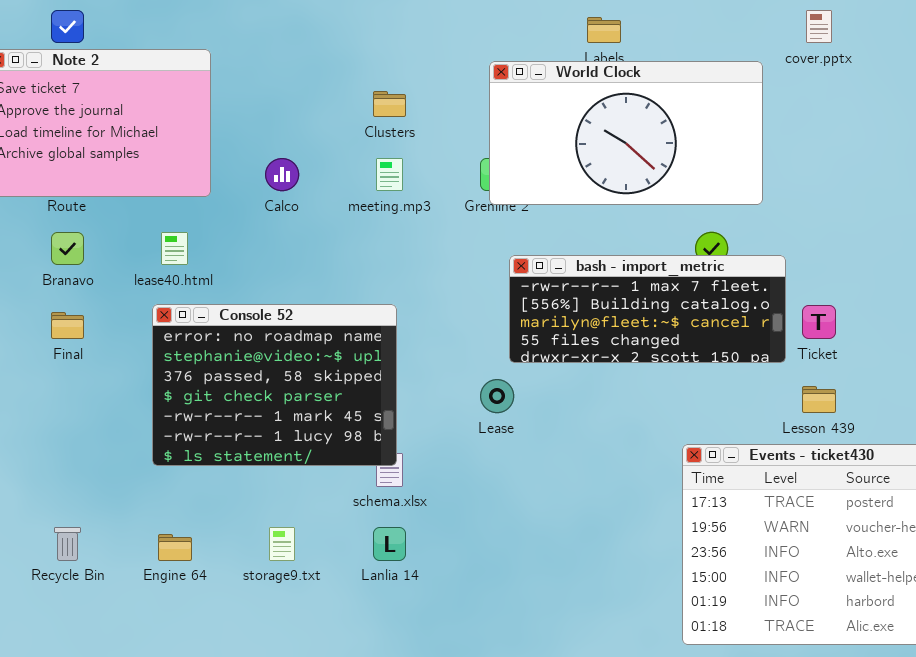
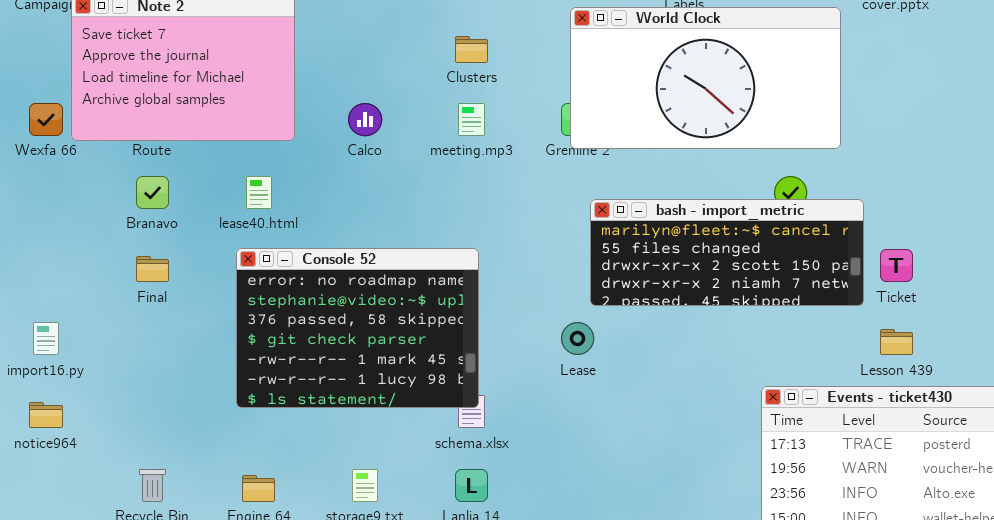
bash - import_metric: [509,255,786,363] -> [590,199,864,306], scrolled down 2 rows

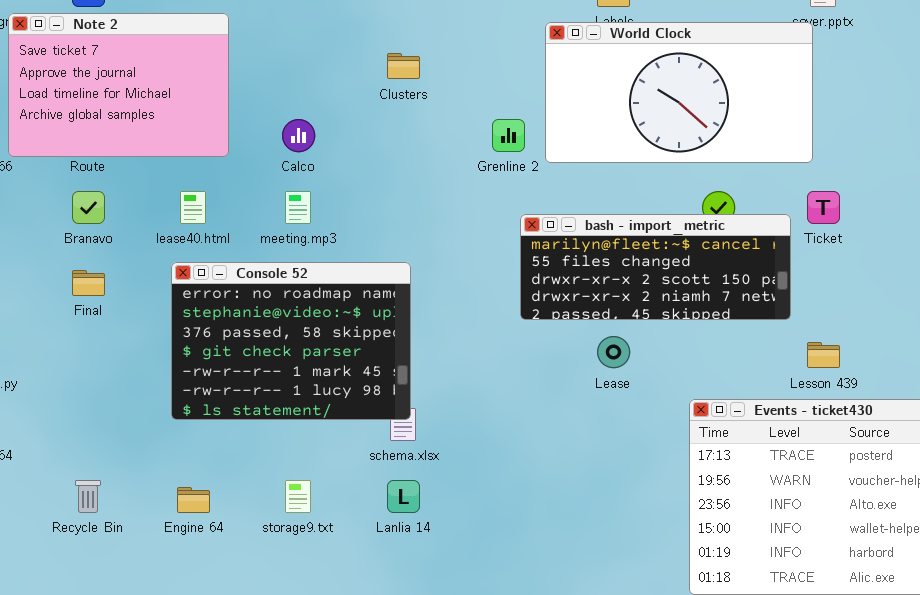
World Clock: [570,7,841,149] -> [545,22,813,163], moved
meeting.mp3: [458,103,485,136] -> [285,191,311,224], moved
Ticket: [880,249,913,282] -> [807,191,840,224], moved
Lease: [561,322,594,355] -> [597,336,630,368], moved

